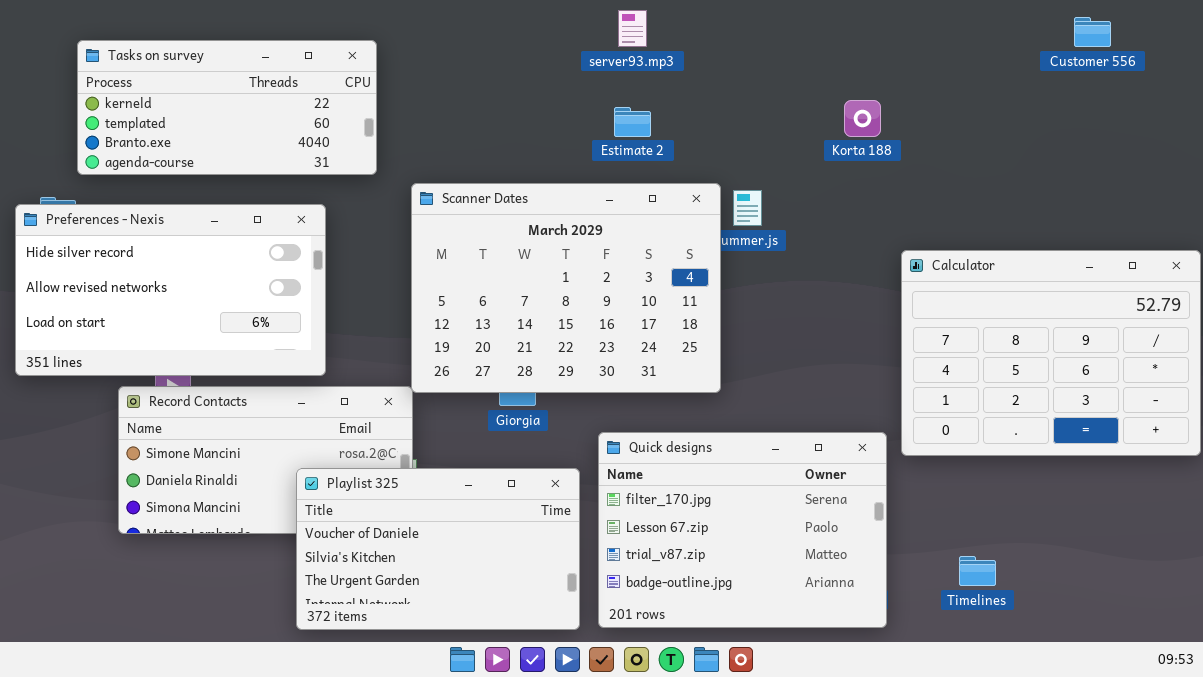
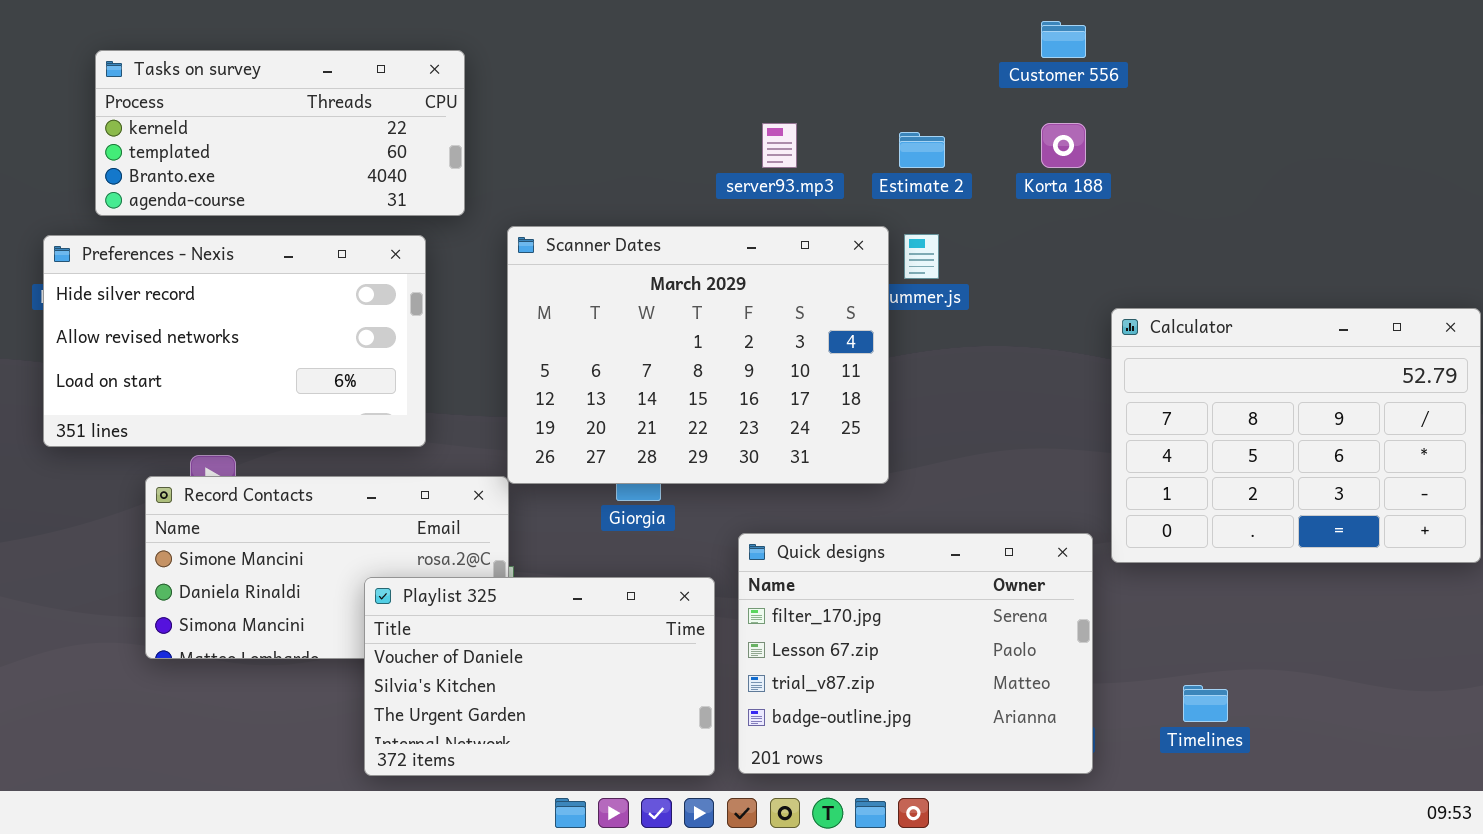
server93.mp3: [618,10,647,47] -> [762,123,797,168], moved
Customer 556: [1074,17,1111,47] -> [1041,21,1086,58], moved
Estimate 2: [614,107,651,137] -> [899,132,945,168], moved
Preferences - Nexis: [15,204,326,376] -> [43,235,426,447], moved

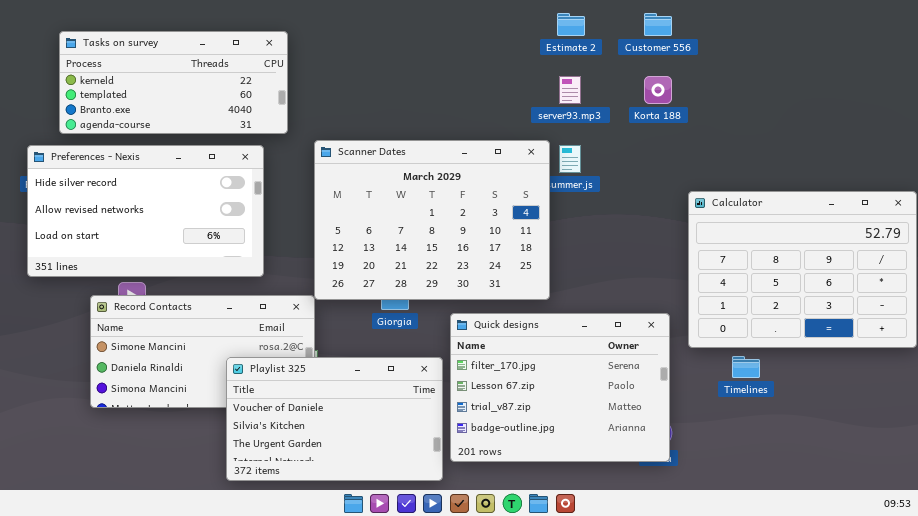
server93.mp3: [762,123,797,168] -> [559,76,581,104], moved
Estimate 2: [899,132,945,168] -> [557,13,585,36], moved
Quick designs: [738,533,1093,774] -> [450,313,670,462], moved
Timelines: [1183,685,1228,722] -> [732,356,760,378], moved

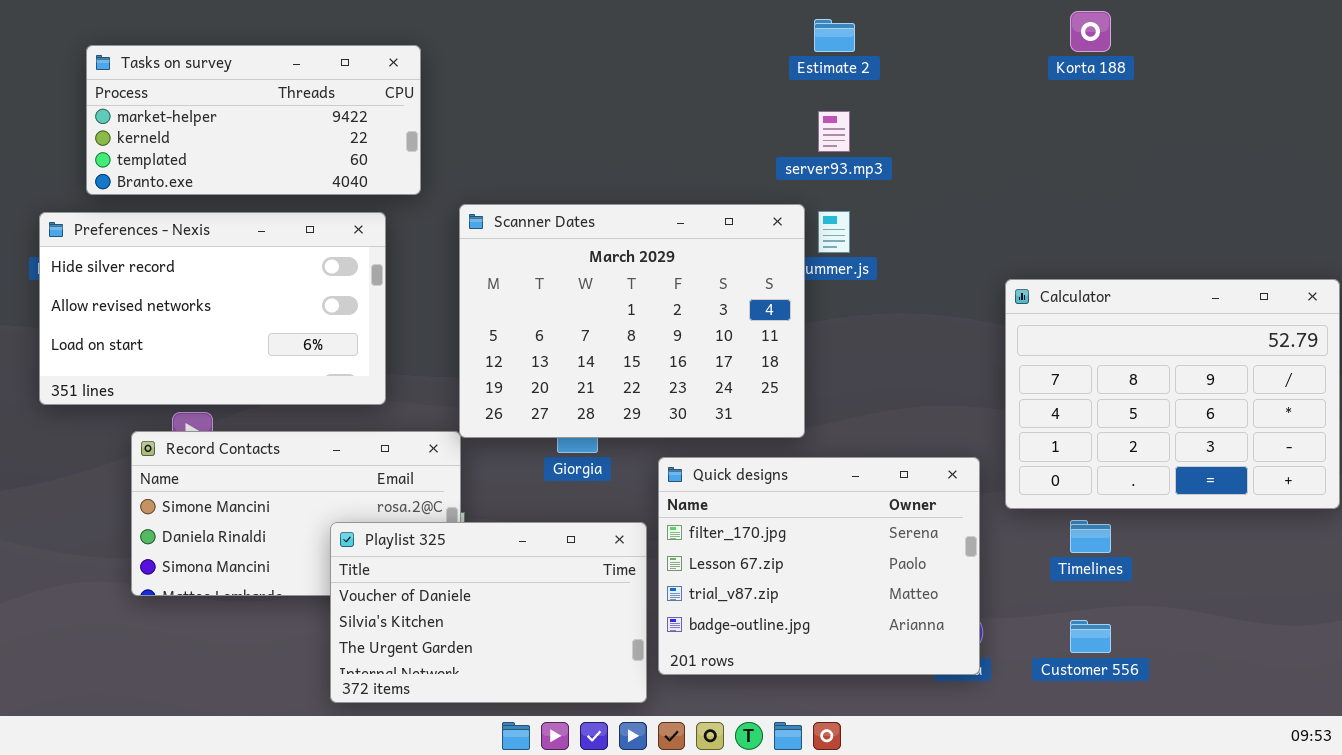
Customer 556: [644,13,672,36] -> [1070,620,1111,653], moved
Tasks on survey: [59,31,288,134] -> [86,45,421,195], scrolled up 1 row
Korta 188: [644,76,672,104] -> [1070,11,1111,52], moved

